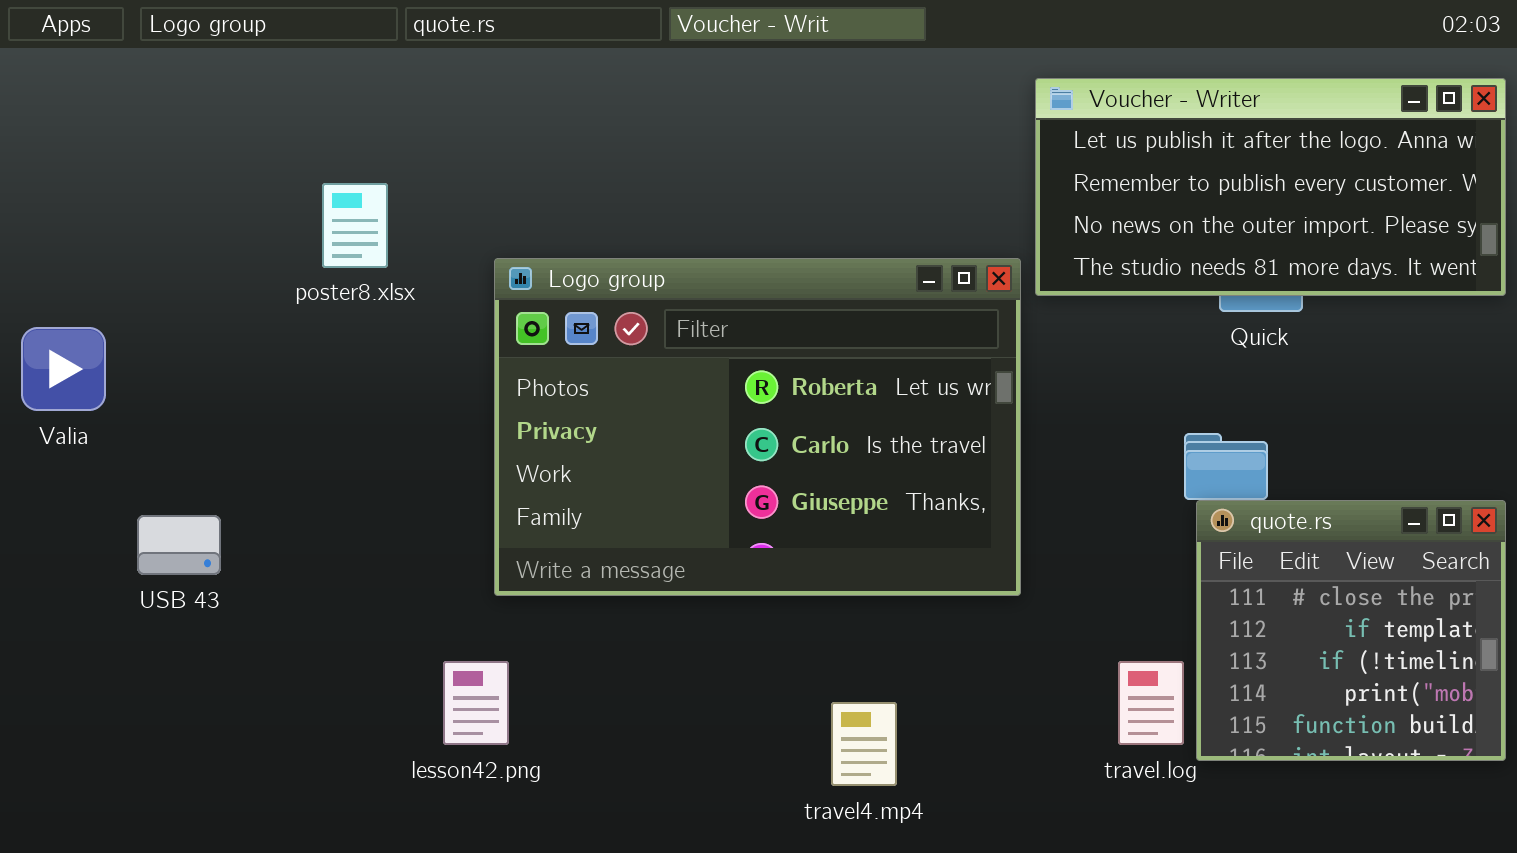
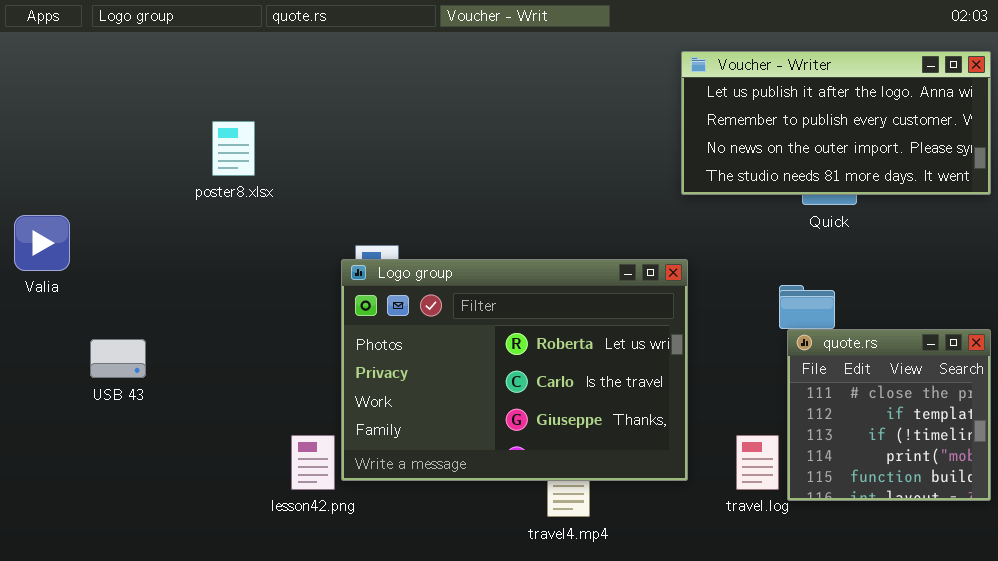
Logo group: [494,258,1021,596] -> [341,259,688,481], moved

